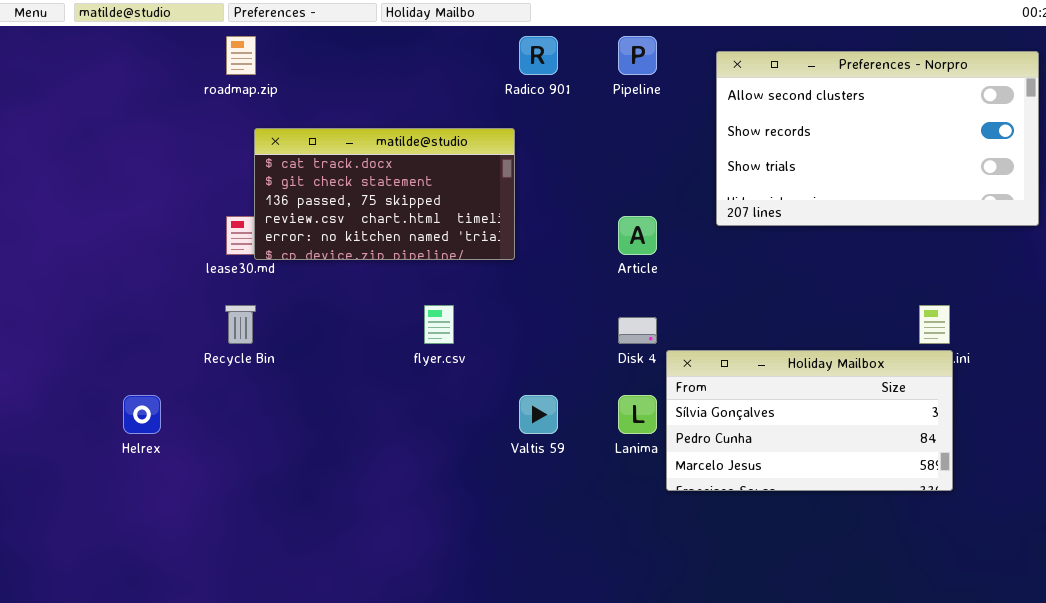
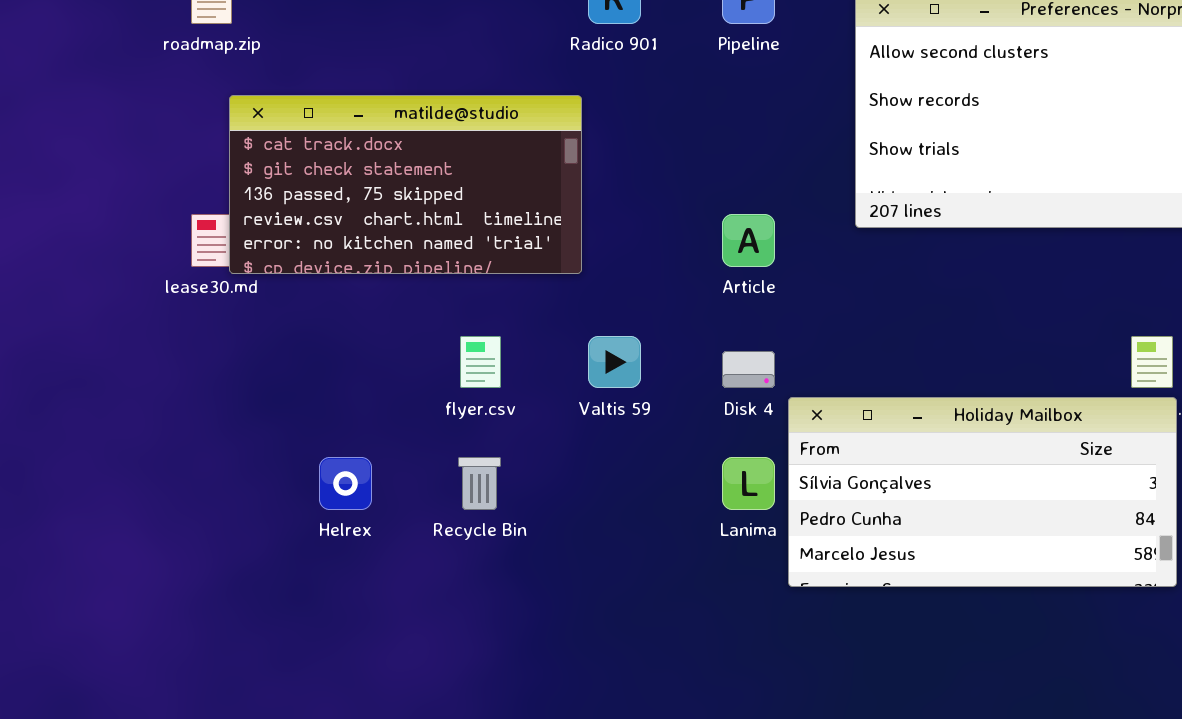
Recycle Bin: [225,305,256,344] -> [458,457,501,510], moved
Helrex: [123,395,161,434] -> [319,457,372,510], moved
Valtis 59: [519,395,558,434] -> [588,336,641,388], moved

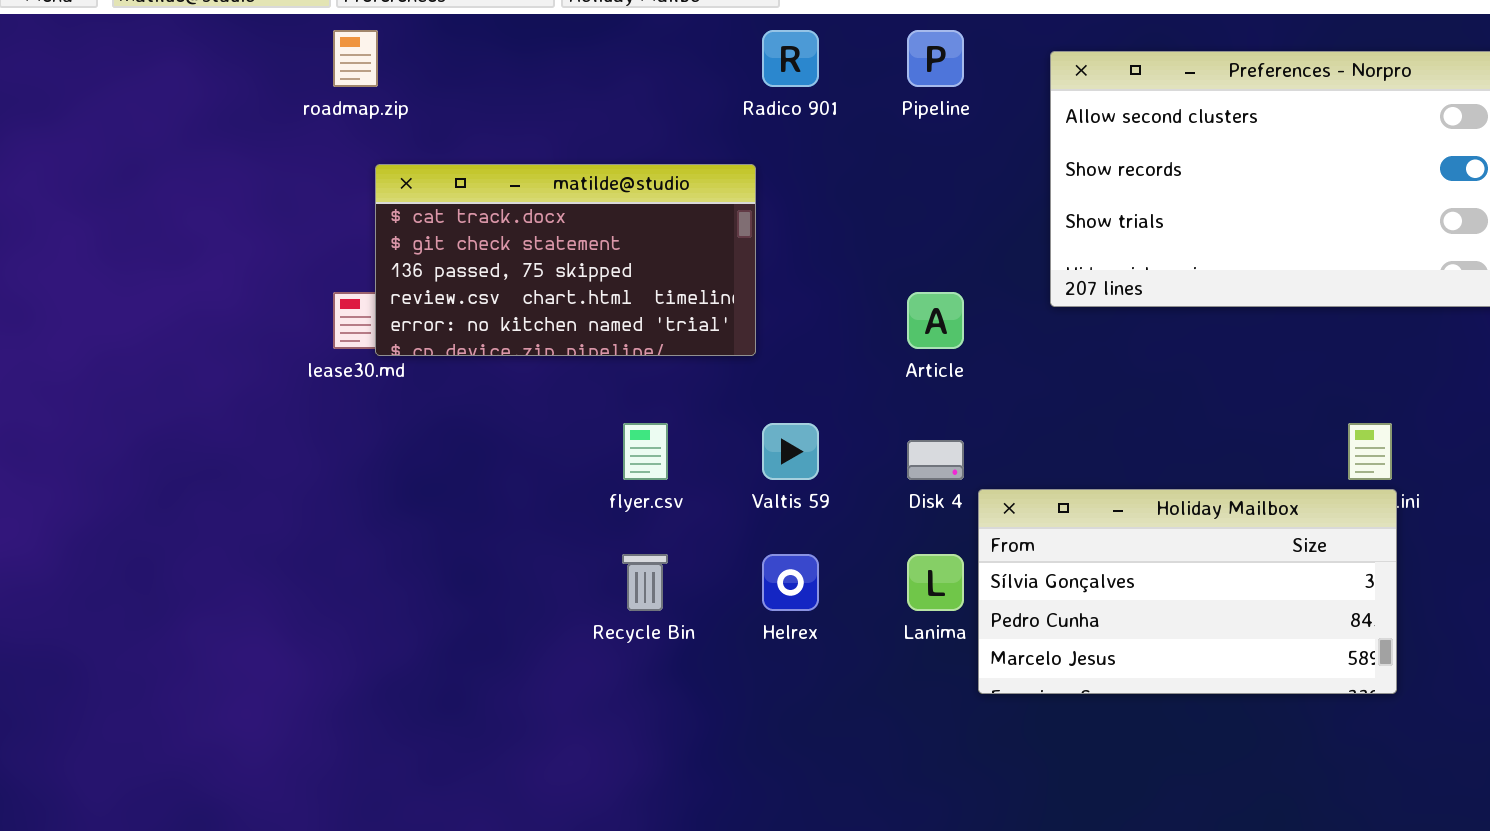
Helrex: [319,457,372,510] -> [762,554,819,611], moved

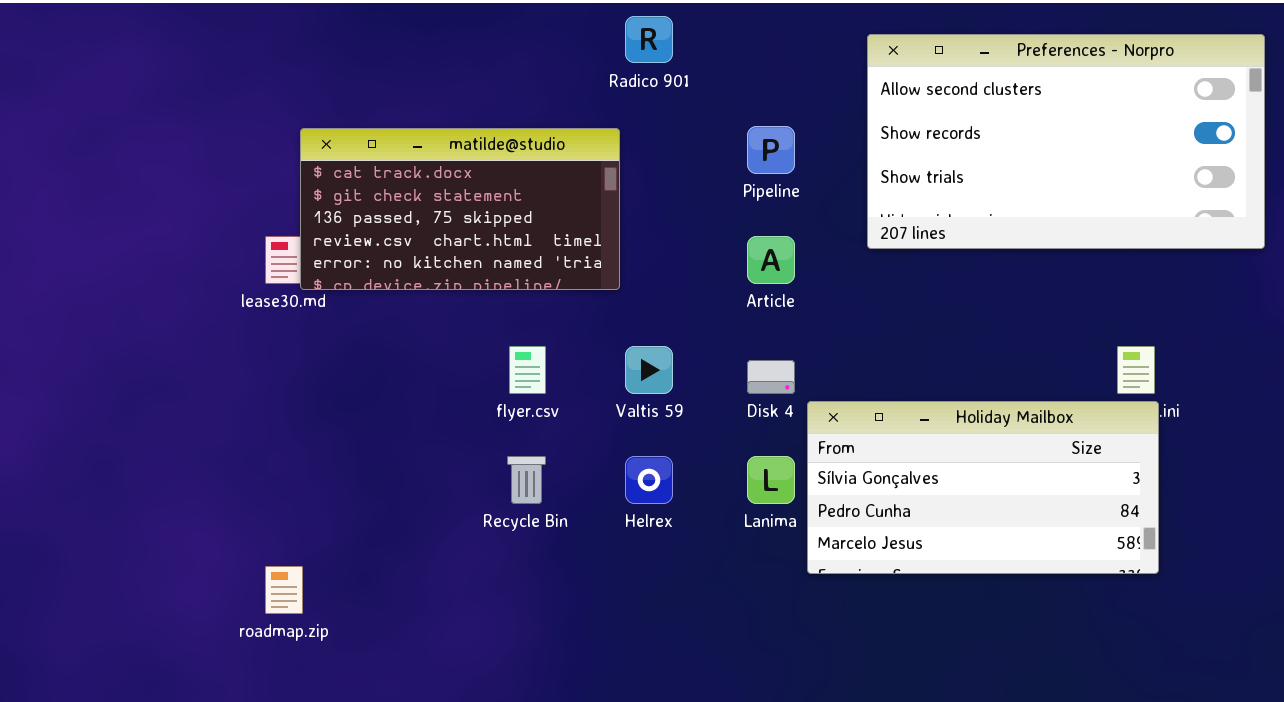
roadmap.zip: [333,30,378,87] -> [265,566,303,614], moved
Pipeline: [907,30,964,87] -> [747,126,795,174], moved

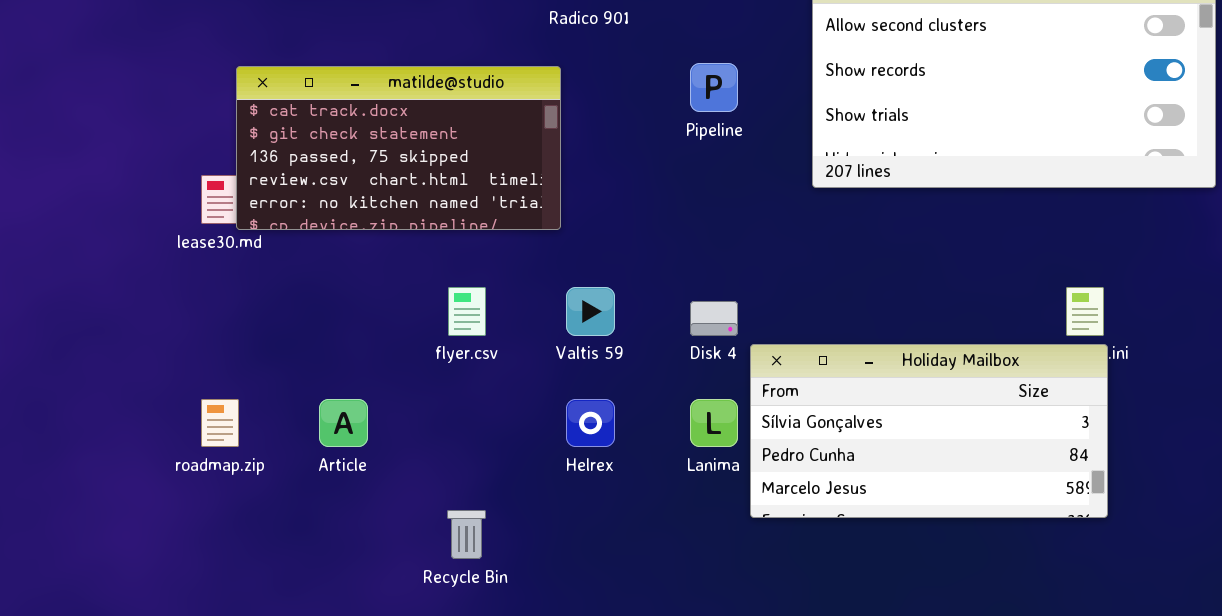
Article: [747,236,795,284] -> [319,399,368,447], moved
Recycle Bin: [507,456,546,504] -> [447,510,486,559], moved
roadmap.zip: [265,566,303,614] -> [201,399,239,447], moved

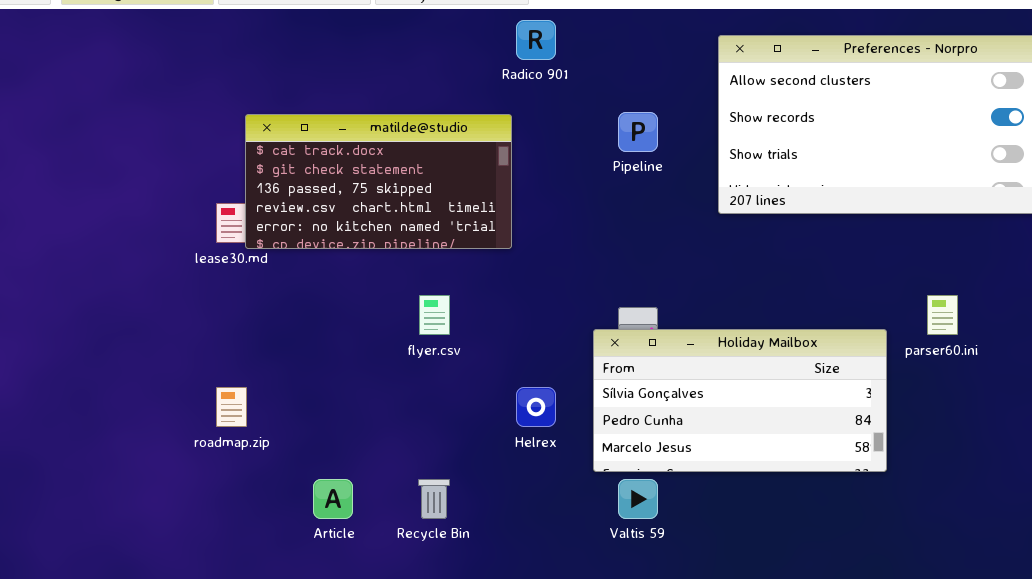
Valtis 59: [566,287,615,336] -> [618,479,658,519], moved
Holiday Mailbox: [750,344,1108,518] -> [593,329,887,472], moved
Article: [319,399,368,447] -> [313,479,353,519], moved

